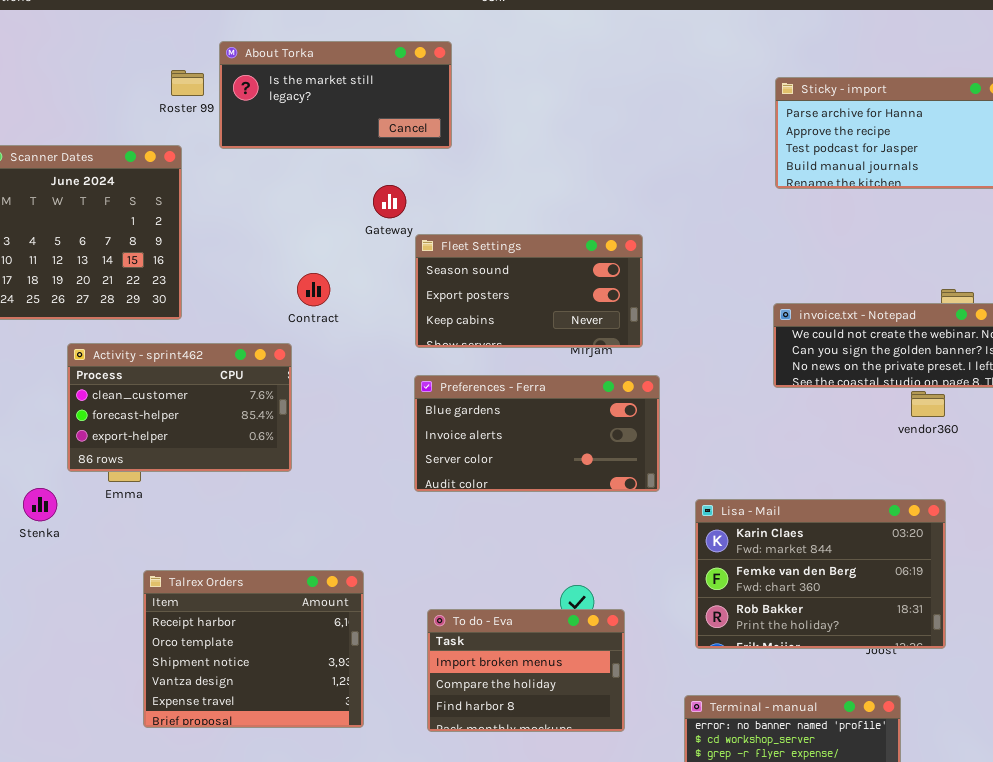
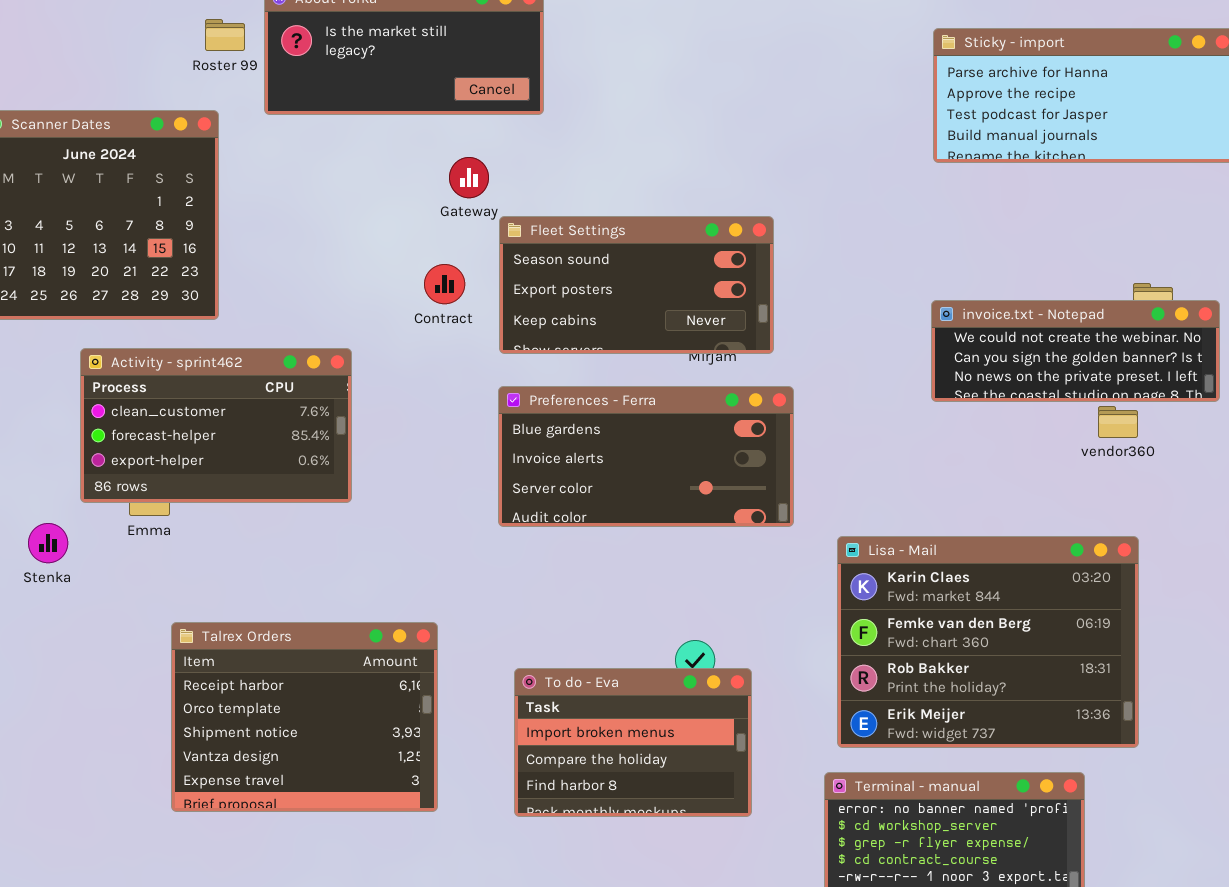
Contract: [297,273,330,306] -> [424,264,465,304], moved
Lisa - Mail: [695,499,946,649] -> [837,536,1139,748], resized

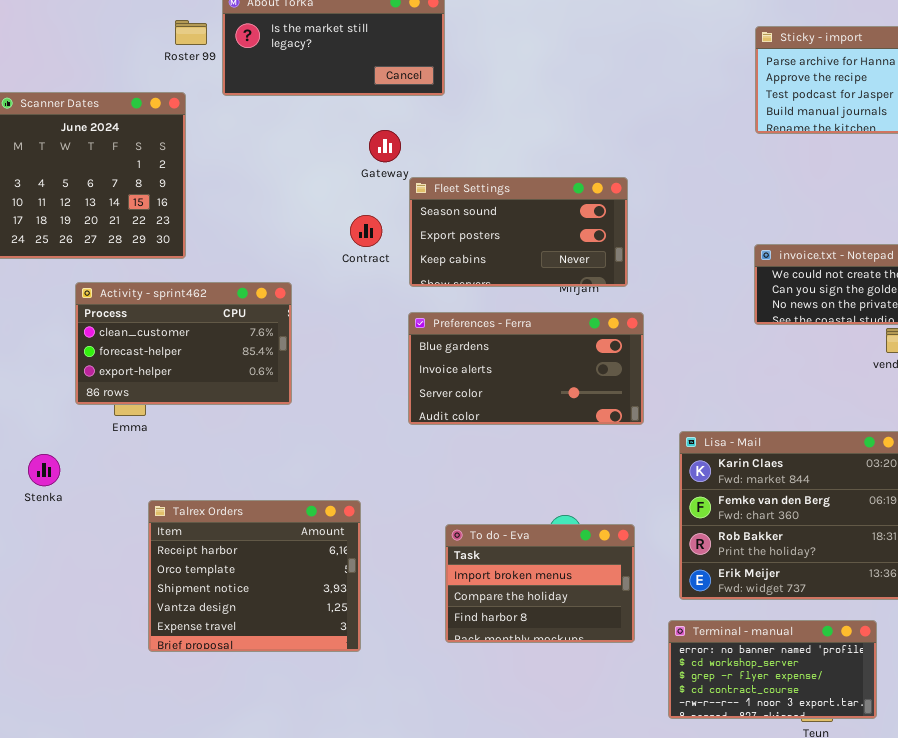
Stenka: [28,523,68,563] -> [28,454,60,486], moved
To do - Eva: [514,668,752,817] -> [445,524,635,643], moved

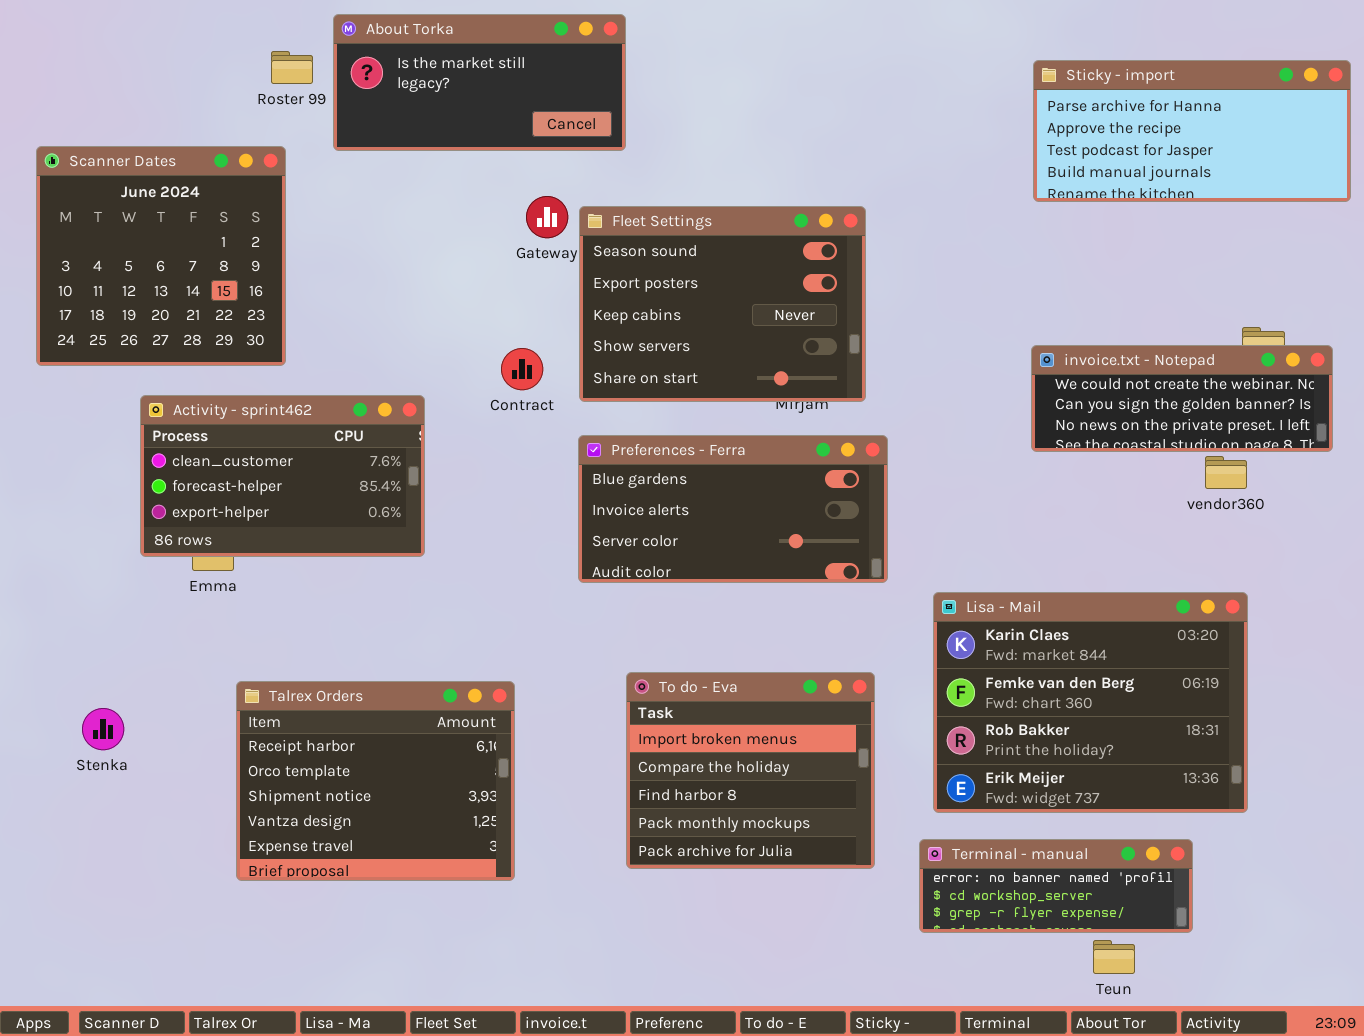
Fleet Settings: [409,177,628,287] -> [579,206,866,402], resized
Contract: [350,215,382,247] -> [501,348,543,390], moved
Stenka: [28,454,60,486] -> [82,708,124,750], moved
To do - Eva: [445,524,635,643] -> [626,672,875,869], resized
Terminal - manual: [668,620,877,719] -> [919,839,1193,933], resized

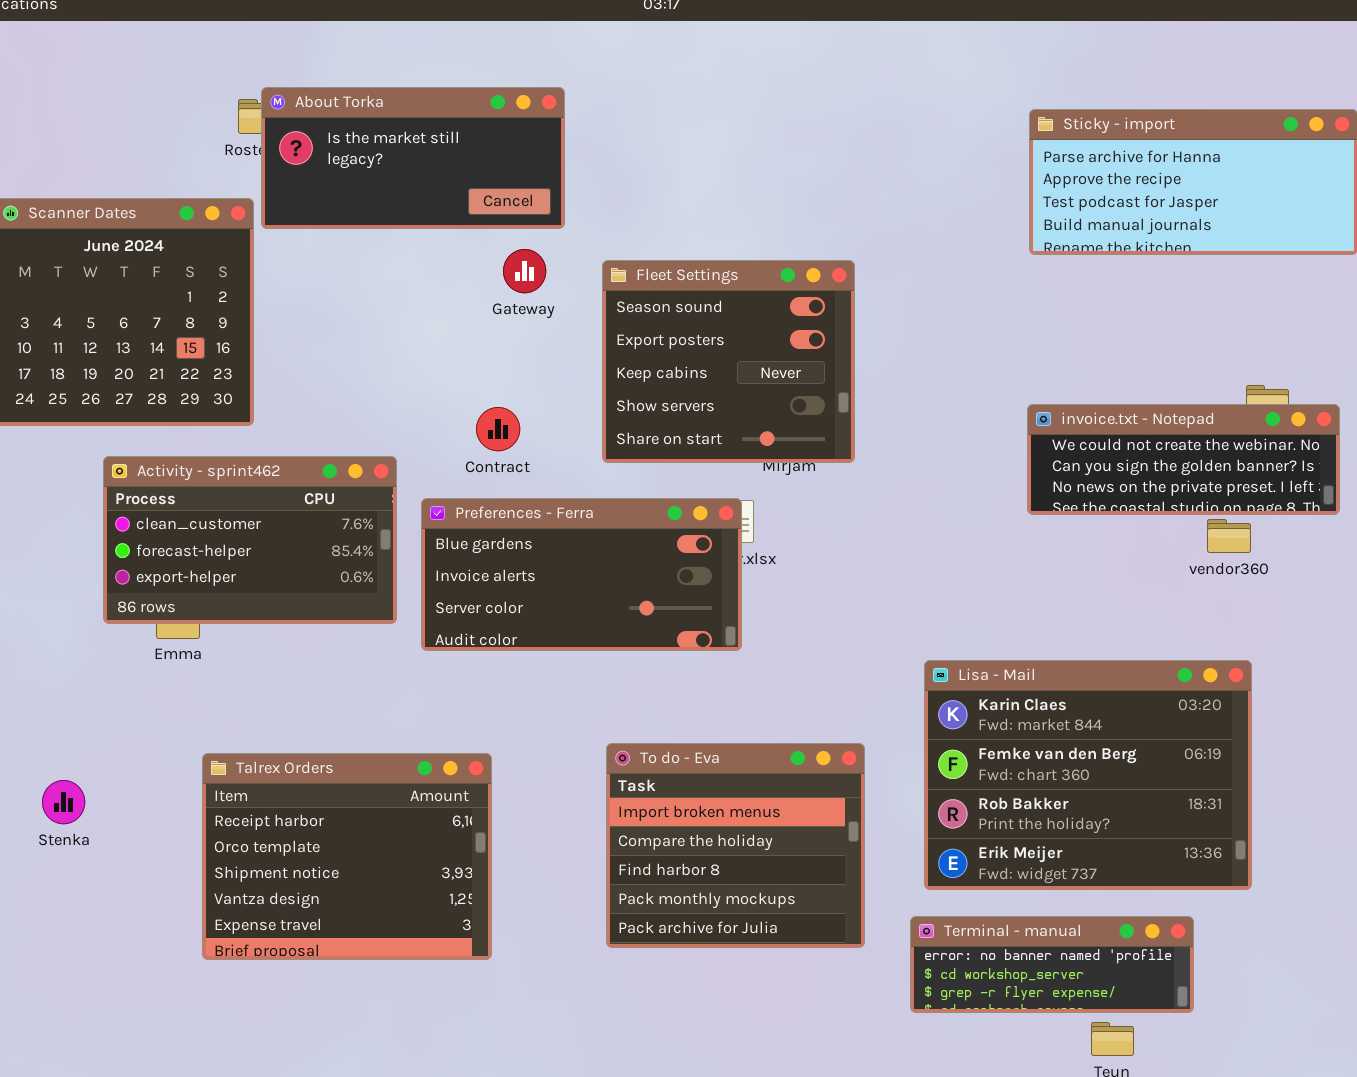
About Torka: [333,14,626,151] -> [261,87,565,229], moved
Fleet Settings: [579,206,866,402] -> [602,260,855,463], resized
Preferences - Ferra: [578,435,888,583] -> [421,498,742,651], moved

